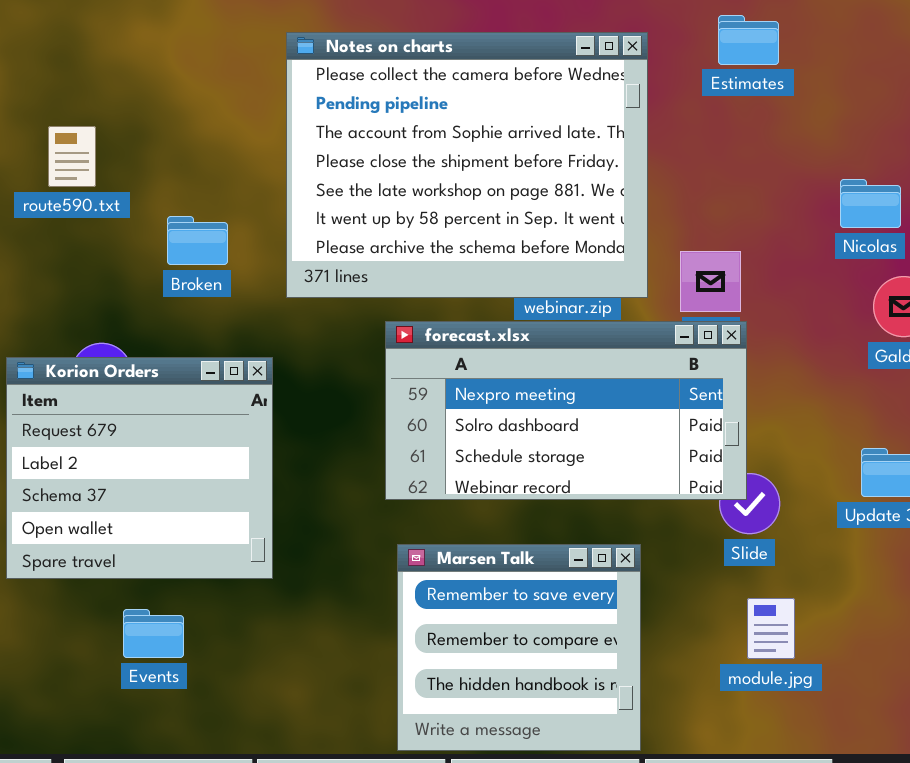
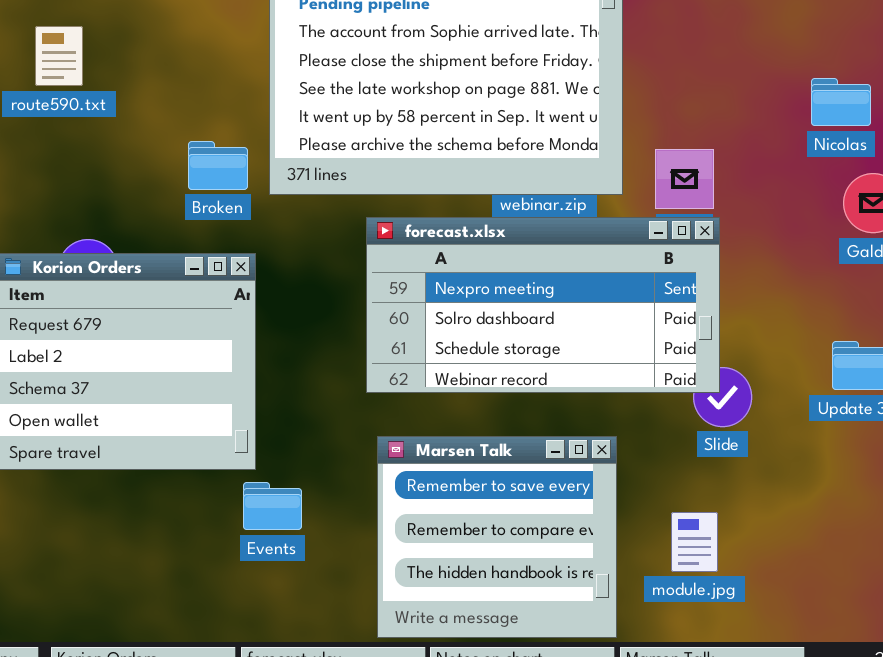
Broken: [167,216,228,265] -> [188,141,248,190], moved
module.jpg: [747,598,795,659] -> [671,512,718,572], moved
Events: [123,609,184,658] -> [243,482,302,530], moved

